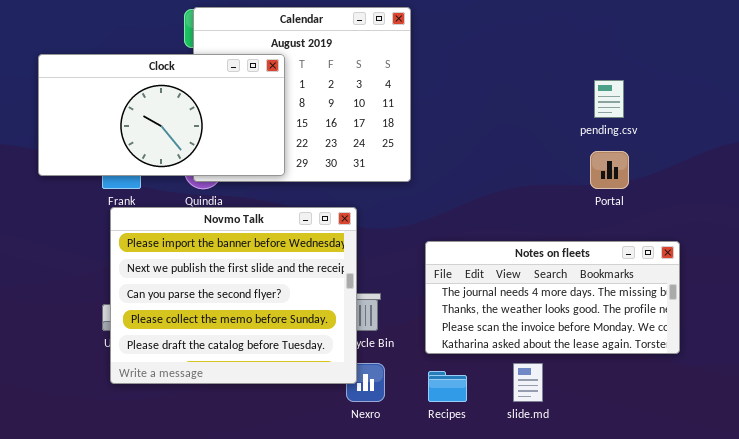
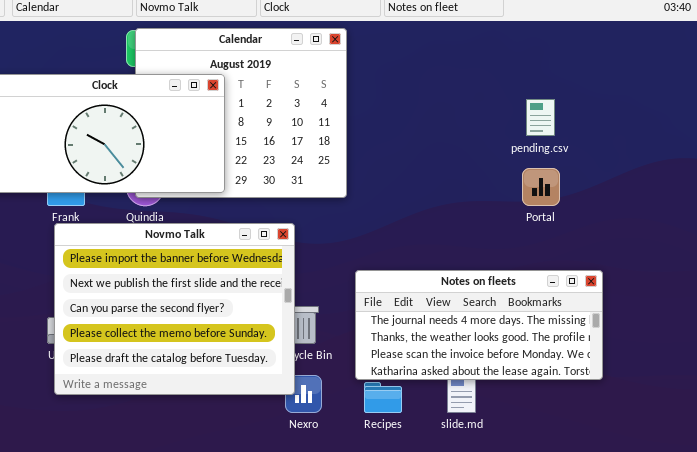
Notes on fleets: [425,241,680,354] -> [355,270,603,380], moved

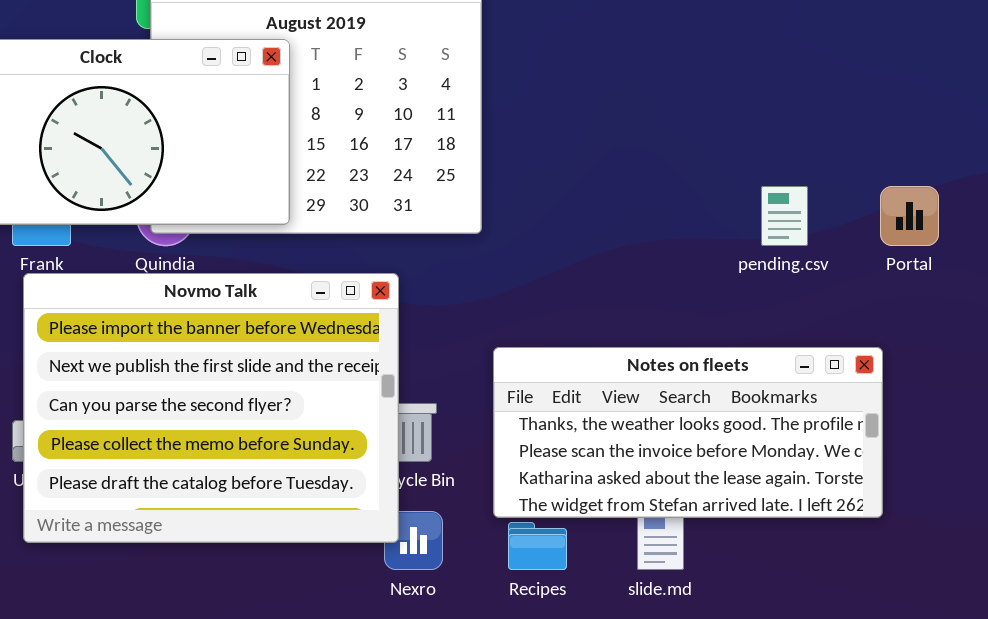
pending.csv: [526,99,555,136] -> [761,186,808,246], moved
Portal: [522,168,560,206] -> [880,186,939,246], moved
Notes on fleets: [355,270,603,380] -> [493,347,883,518], scrolled down 1 row

